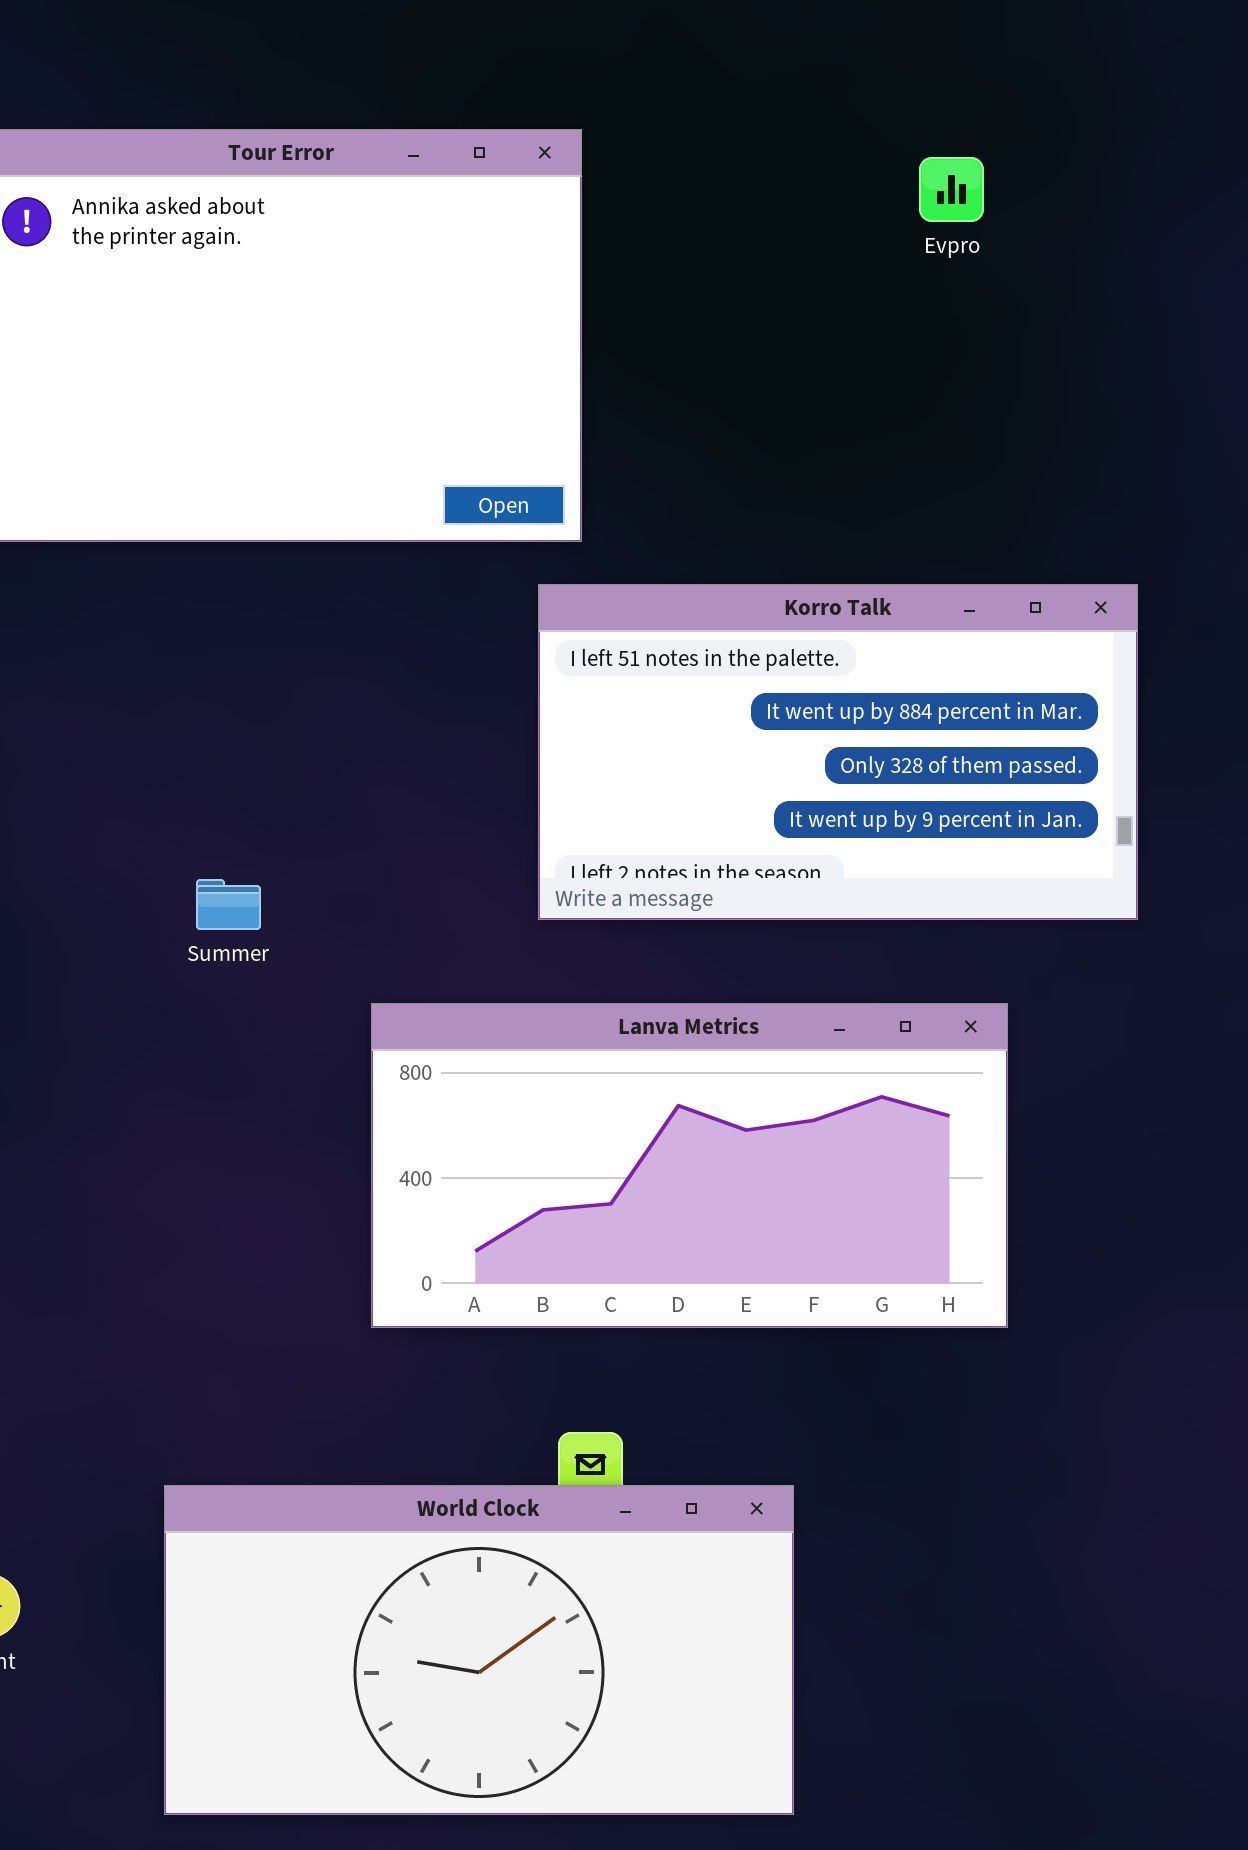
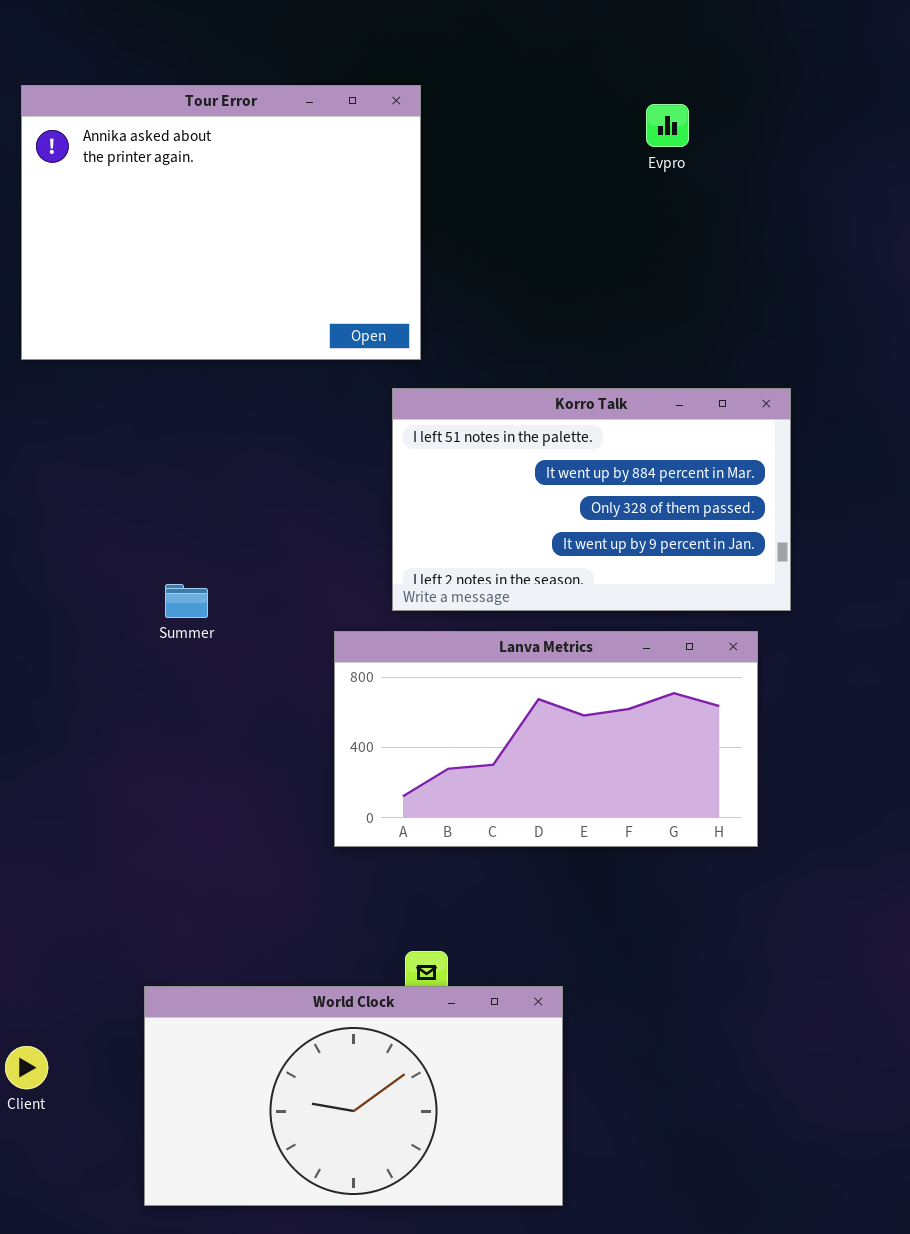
Lanva Metrics: [371,1003,1008,1328] -> [334,631,758,847], moved

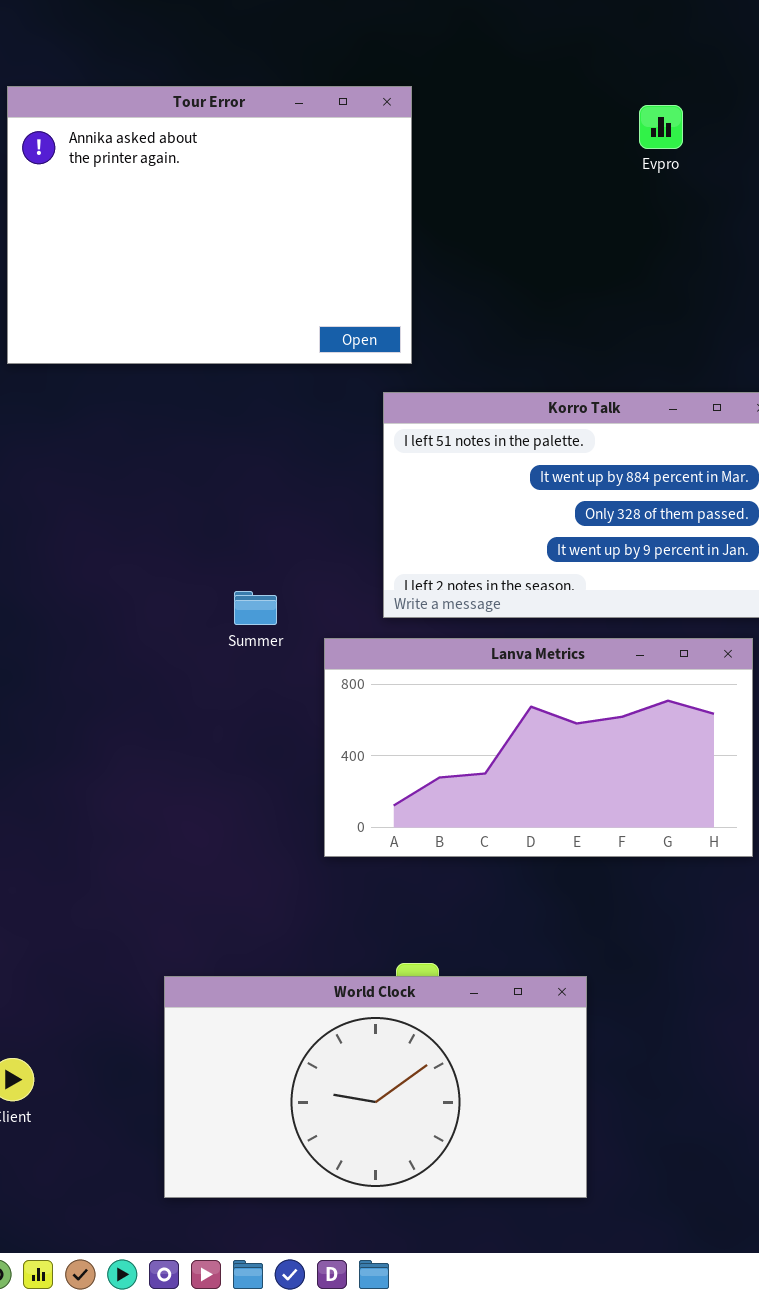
Summer: [165,584,208,618] -> [234,591,277,625], moved
World Clock: [144,986,563,1206] -> [164,976,587,1198], moved

